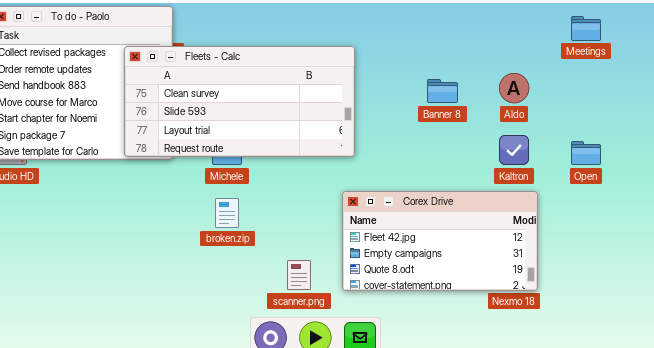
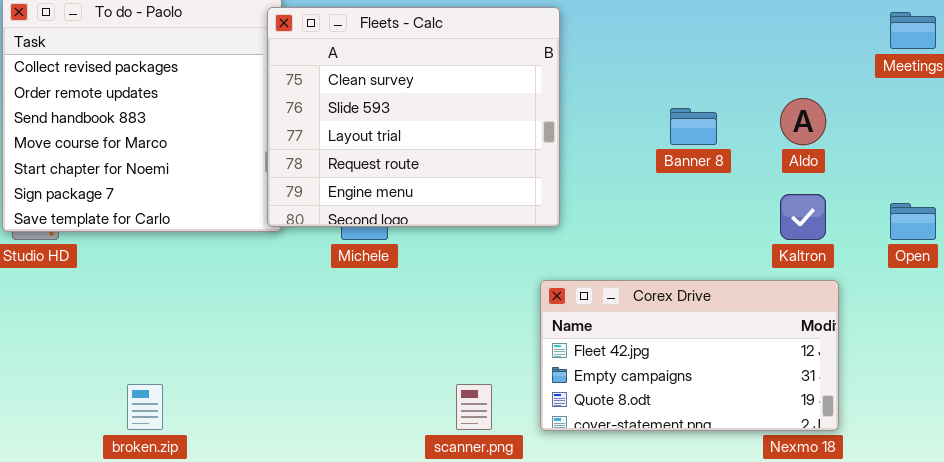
Fleets - Calc: [124,46,355,157] -> [267,7,560,227], resized
broken.zip: [215,198,239,228] -> [127,384,163,430], moved

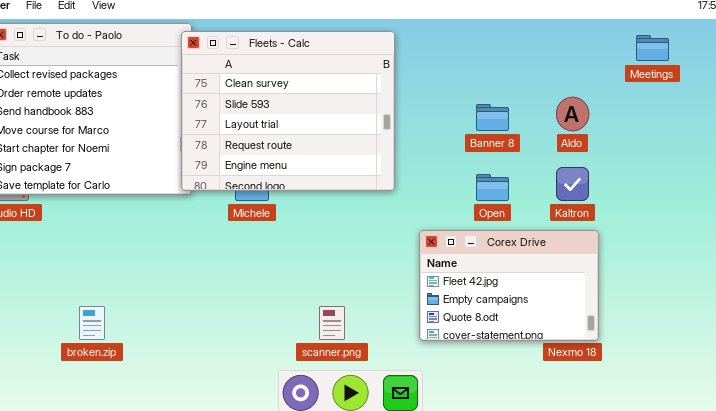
Open: [890,203,936,240] -> [476,174,509,201], moved
Corex Drive: [540,280,839,431] -> [419,230,599,341], resized

